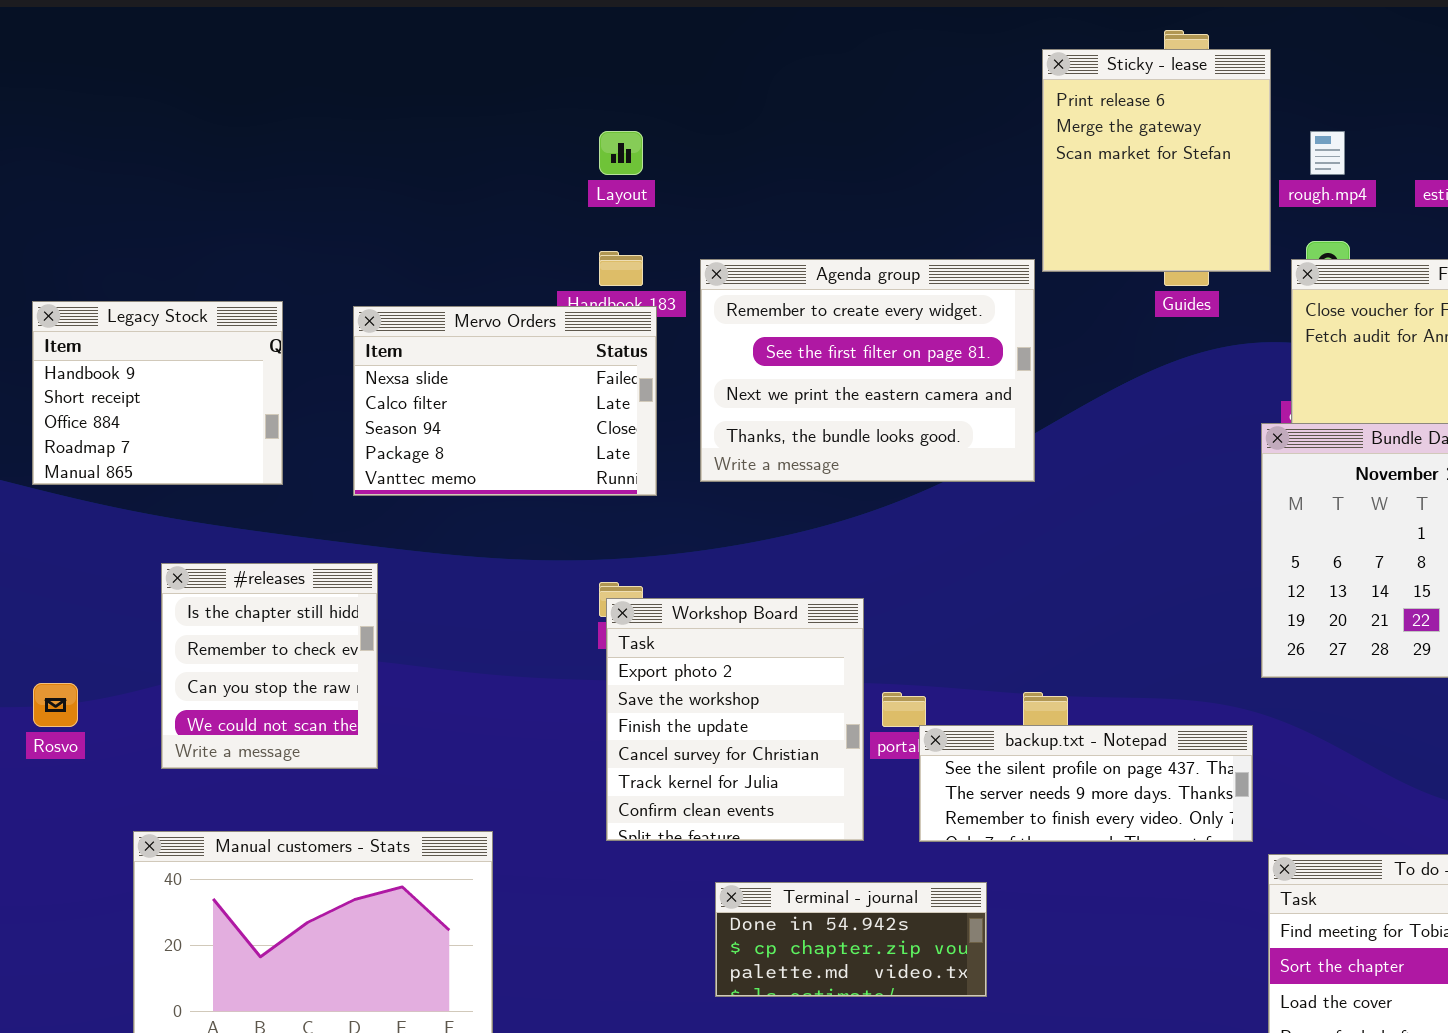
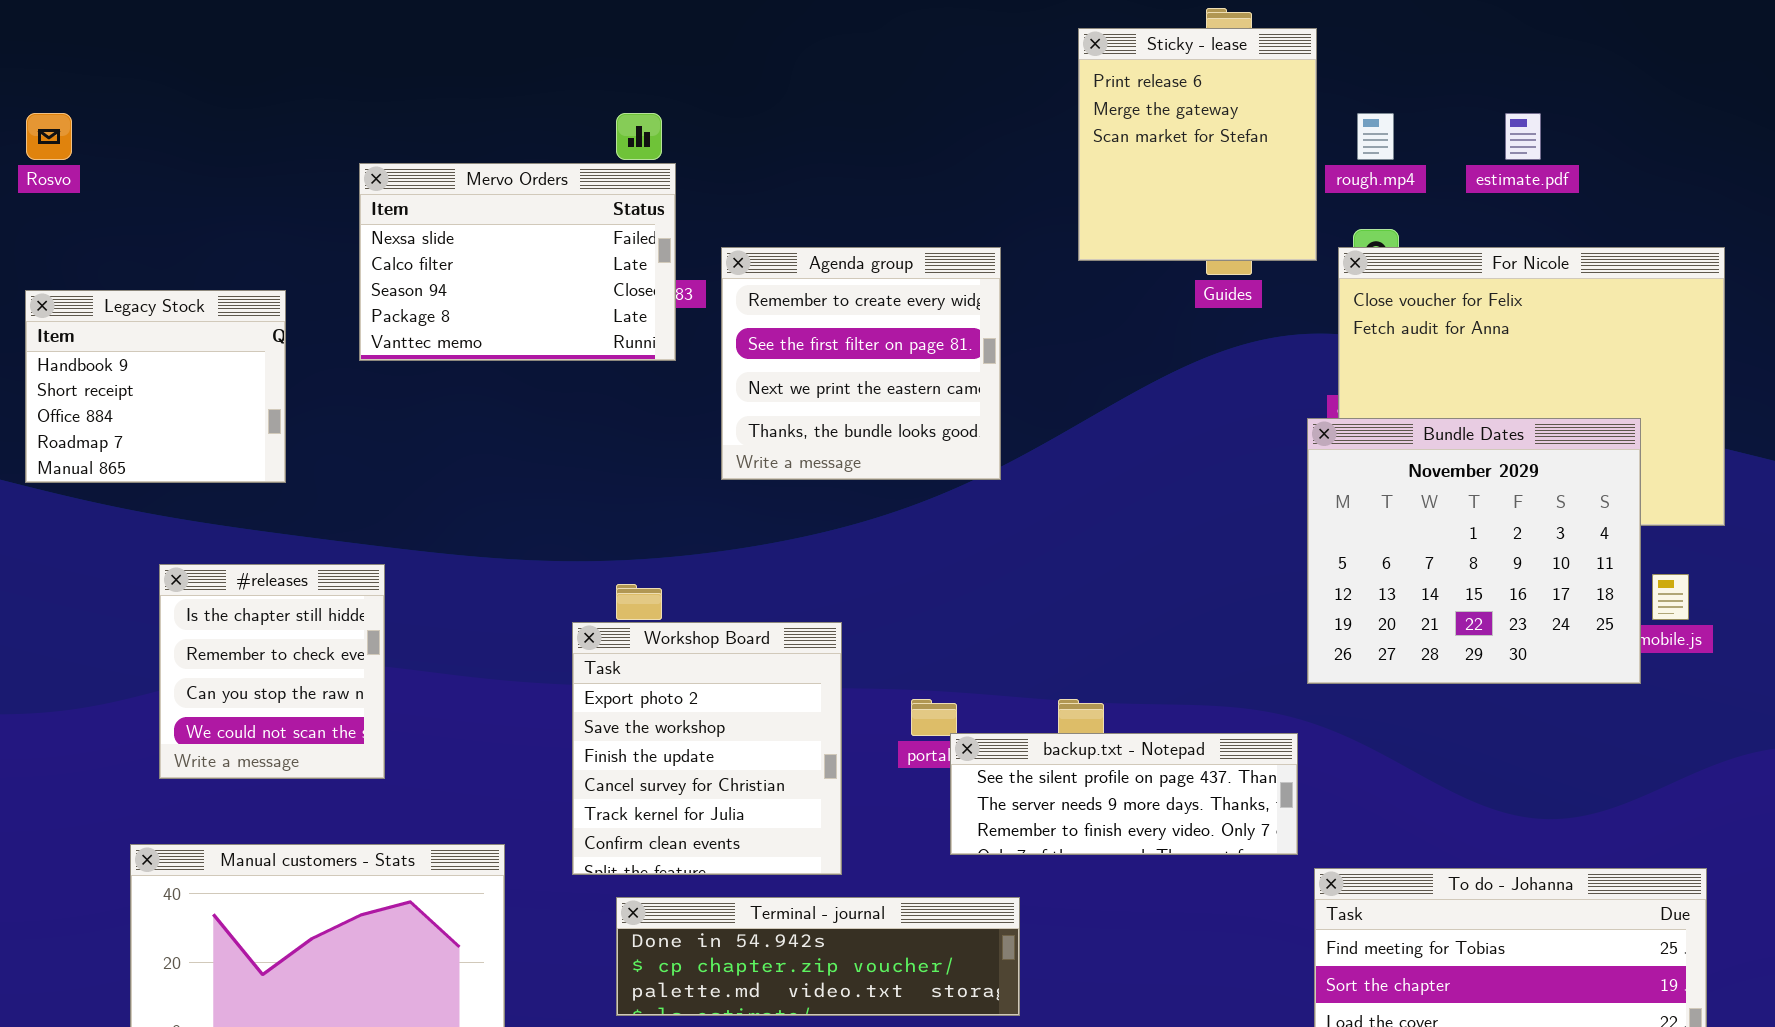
Agenda group: [700,259,1035,482] -> [721,247,1001,480], resized
Mervo Orders: [353,306,657,496] -> [359,163,676,361], moved
Workshop Board: [606,598,864,841] -> [572,622,842,875], moved
Rosvo: [33,683,78,727] -> [26,113,72,160], moved
Terminal - journal: [715,882,987,997] -> [616,897,1020,1016], resized

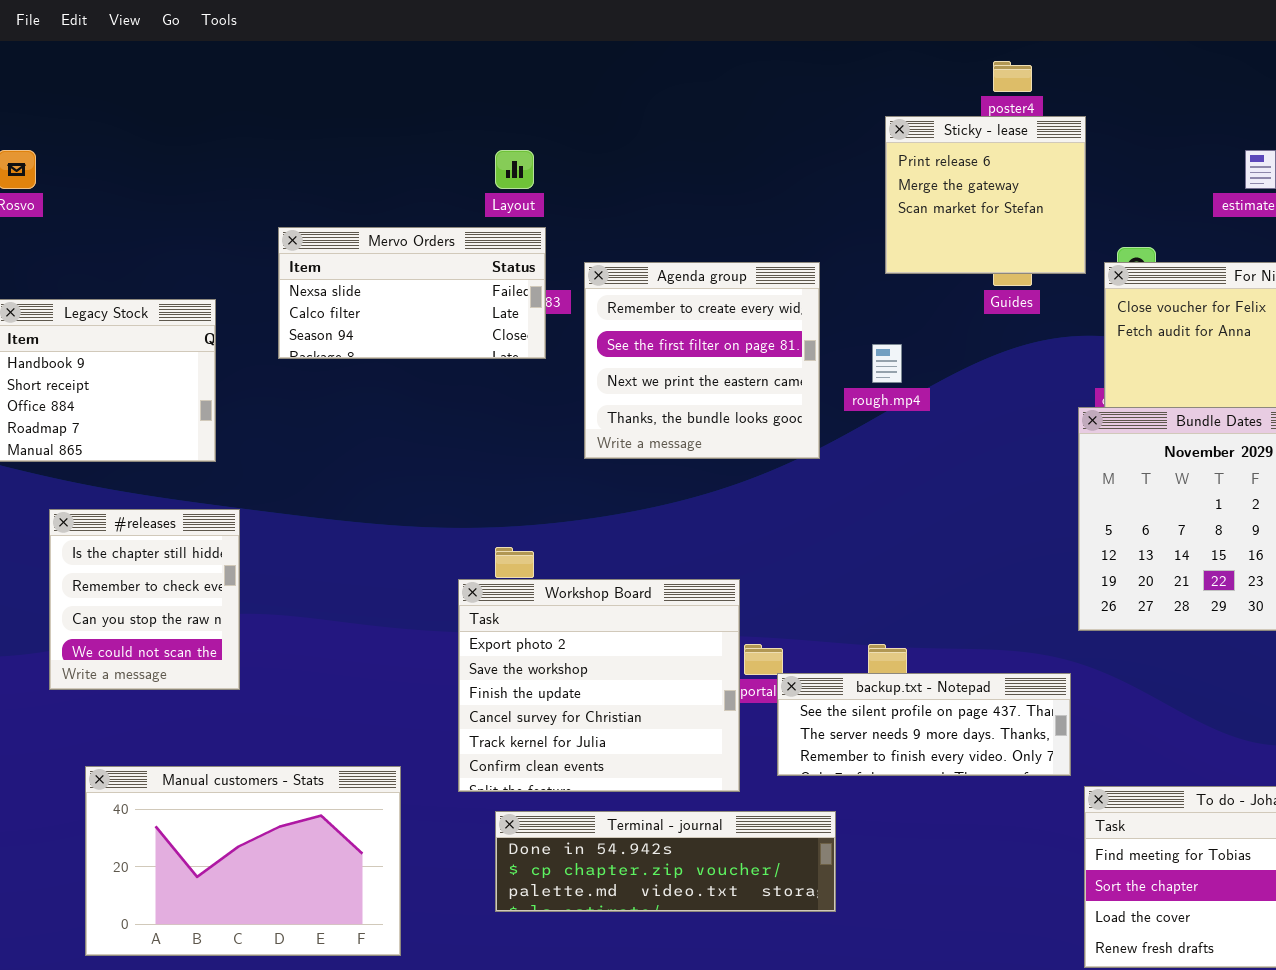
Sticky - lease: [1078,28,1317,261] -> [885,116,1086,274], resized
rough.mp4: [1357,113,1394,160] -> [872,344,902,383], moved
Mervo Orders: [359,163,676,361] -> [278,227,546,359], resized
#releases: [159,564,385,779] -> [49,509,240,690], moved
Workshop Board: [572,622,842,875] -> [458,579,740,792], resized

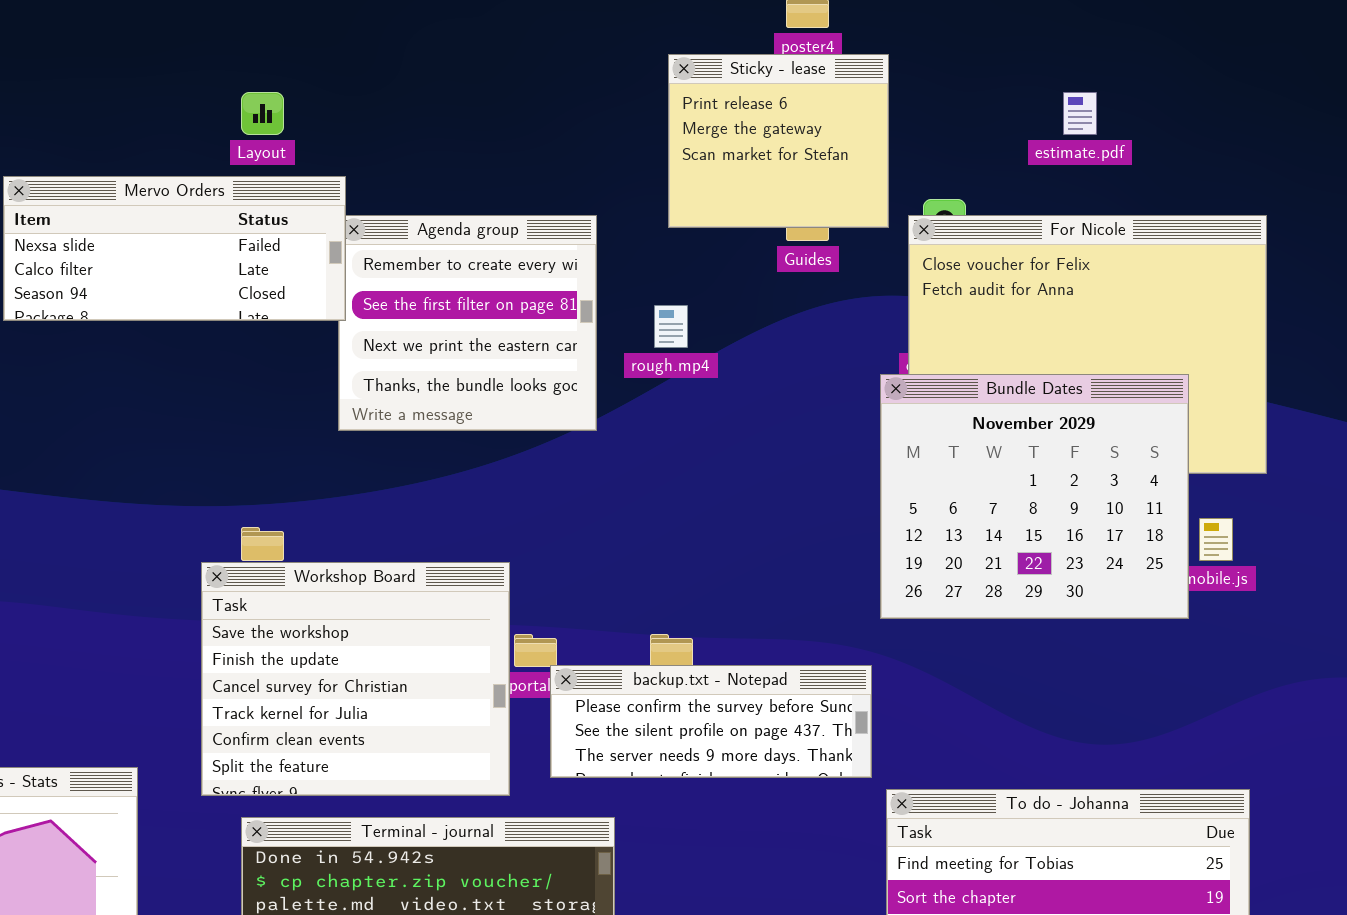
Mervo Orders: [278,227,546,359] -> [3,176,346,321], resized
Workshop Board: [458,579,740,792] -> [201,562,510,796], scrolled down 1 row
backup.txt - Notepad: [777,673,1071,776] -> [550,665,872,778], scrolled up 1 row

